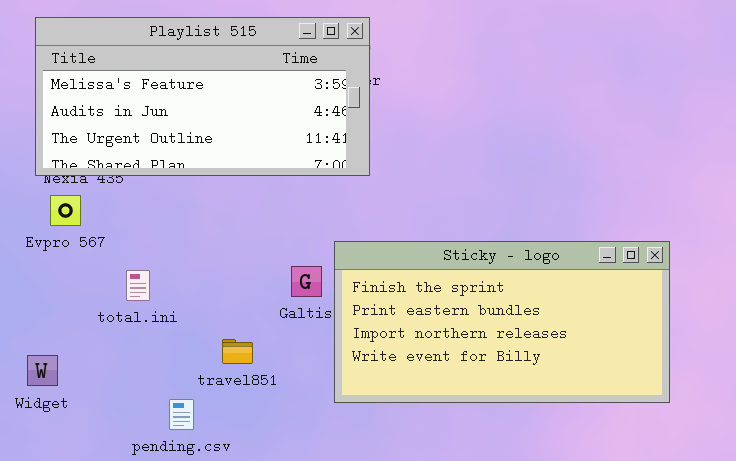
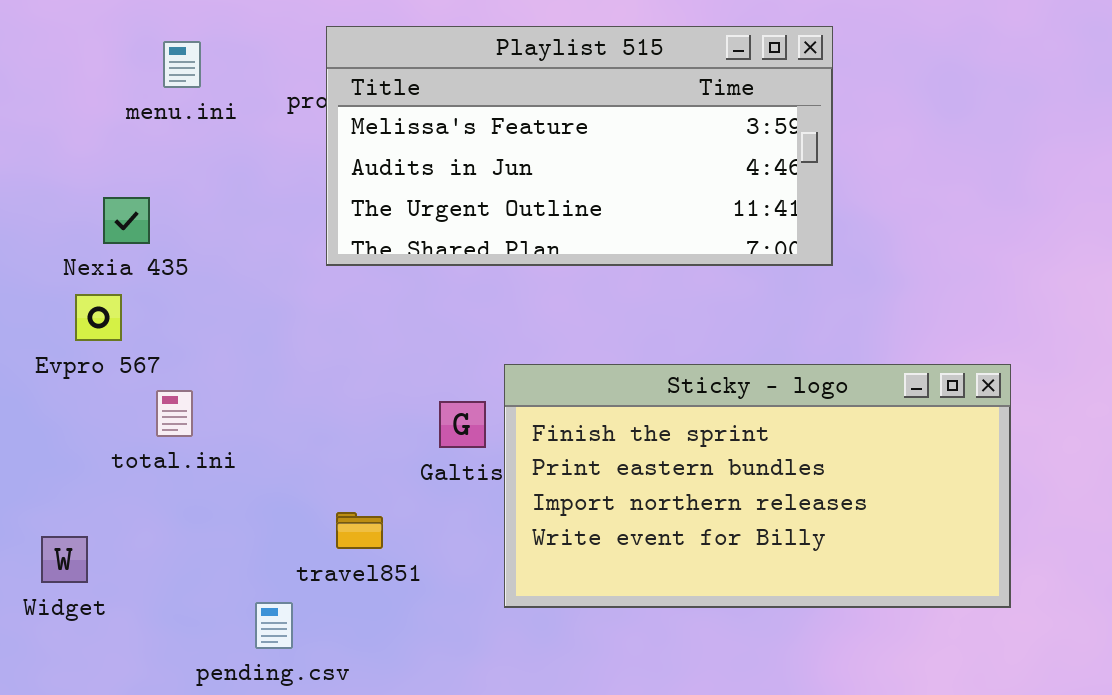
Playlist 515: [35,17,370,176] -> [326,26,833,266], moved
total.ini: [126,270,150,301] -> [156,390,193,437], moved

